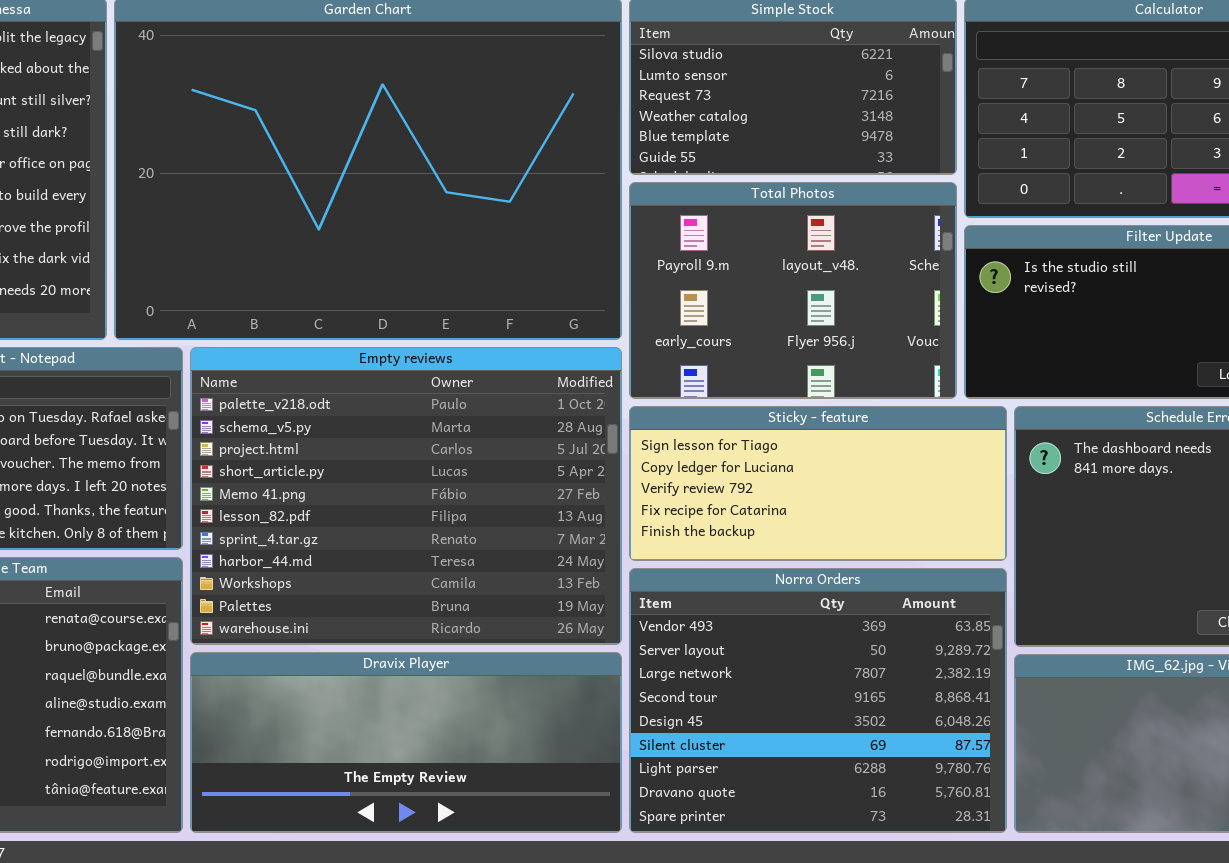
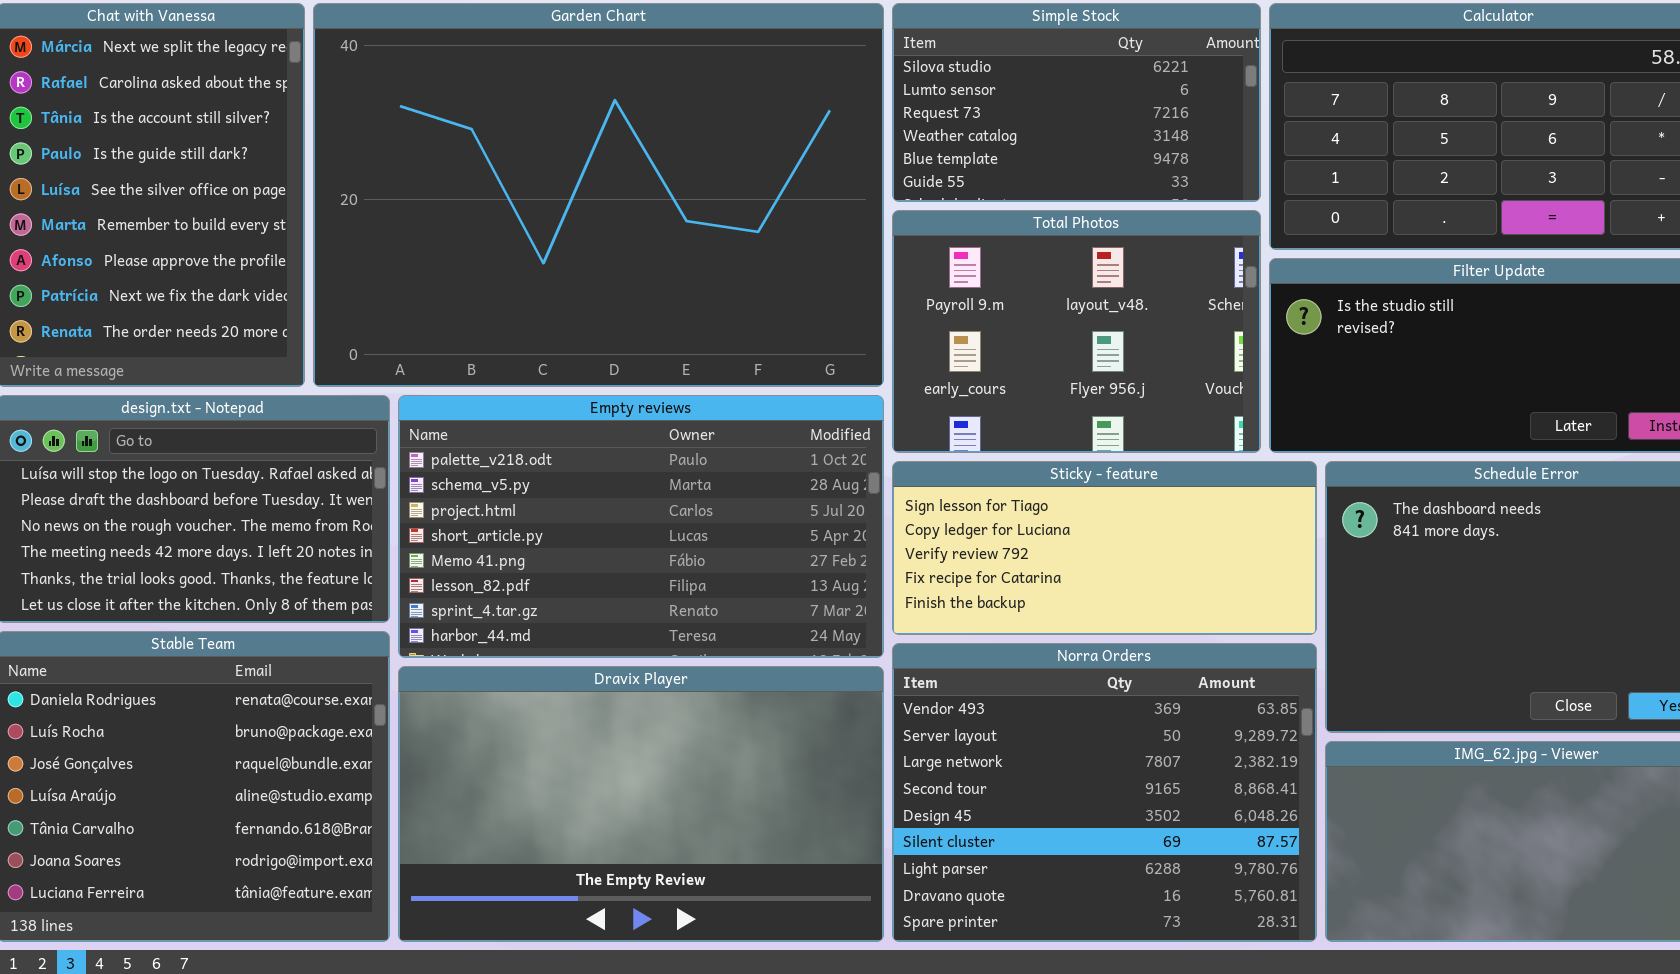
Empty reviews: [190,347,622,645] -> [398,395,884,658], resized
Dravix Player: [190,652,622,833] -> [398,666,884,942], resized

